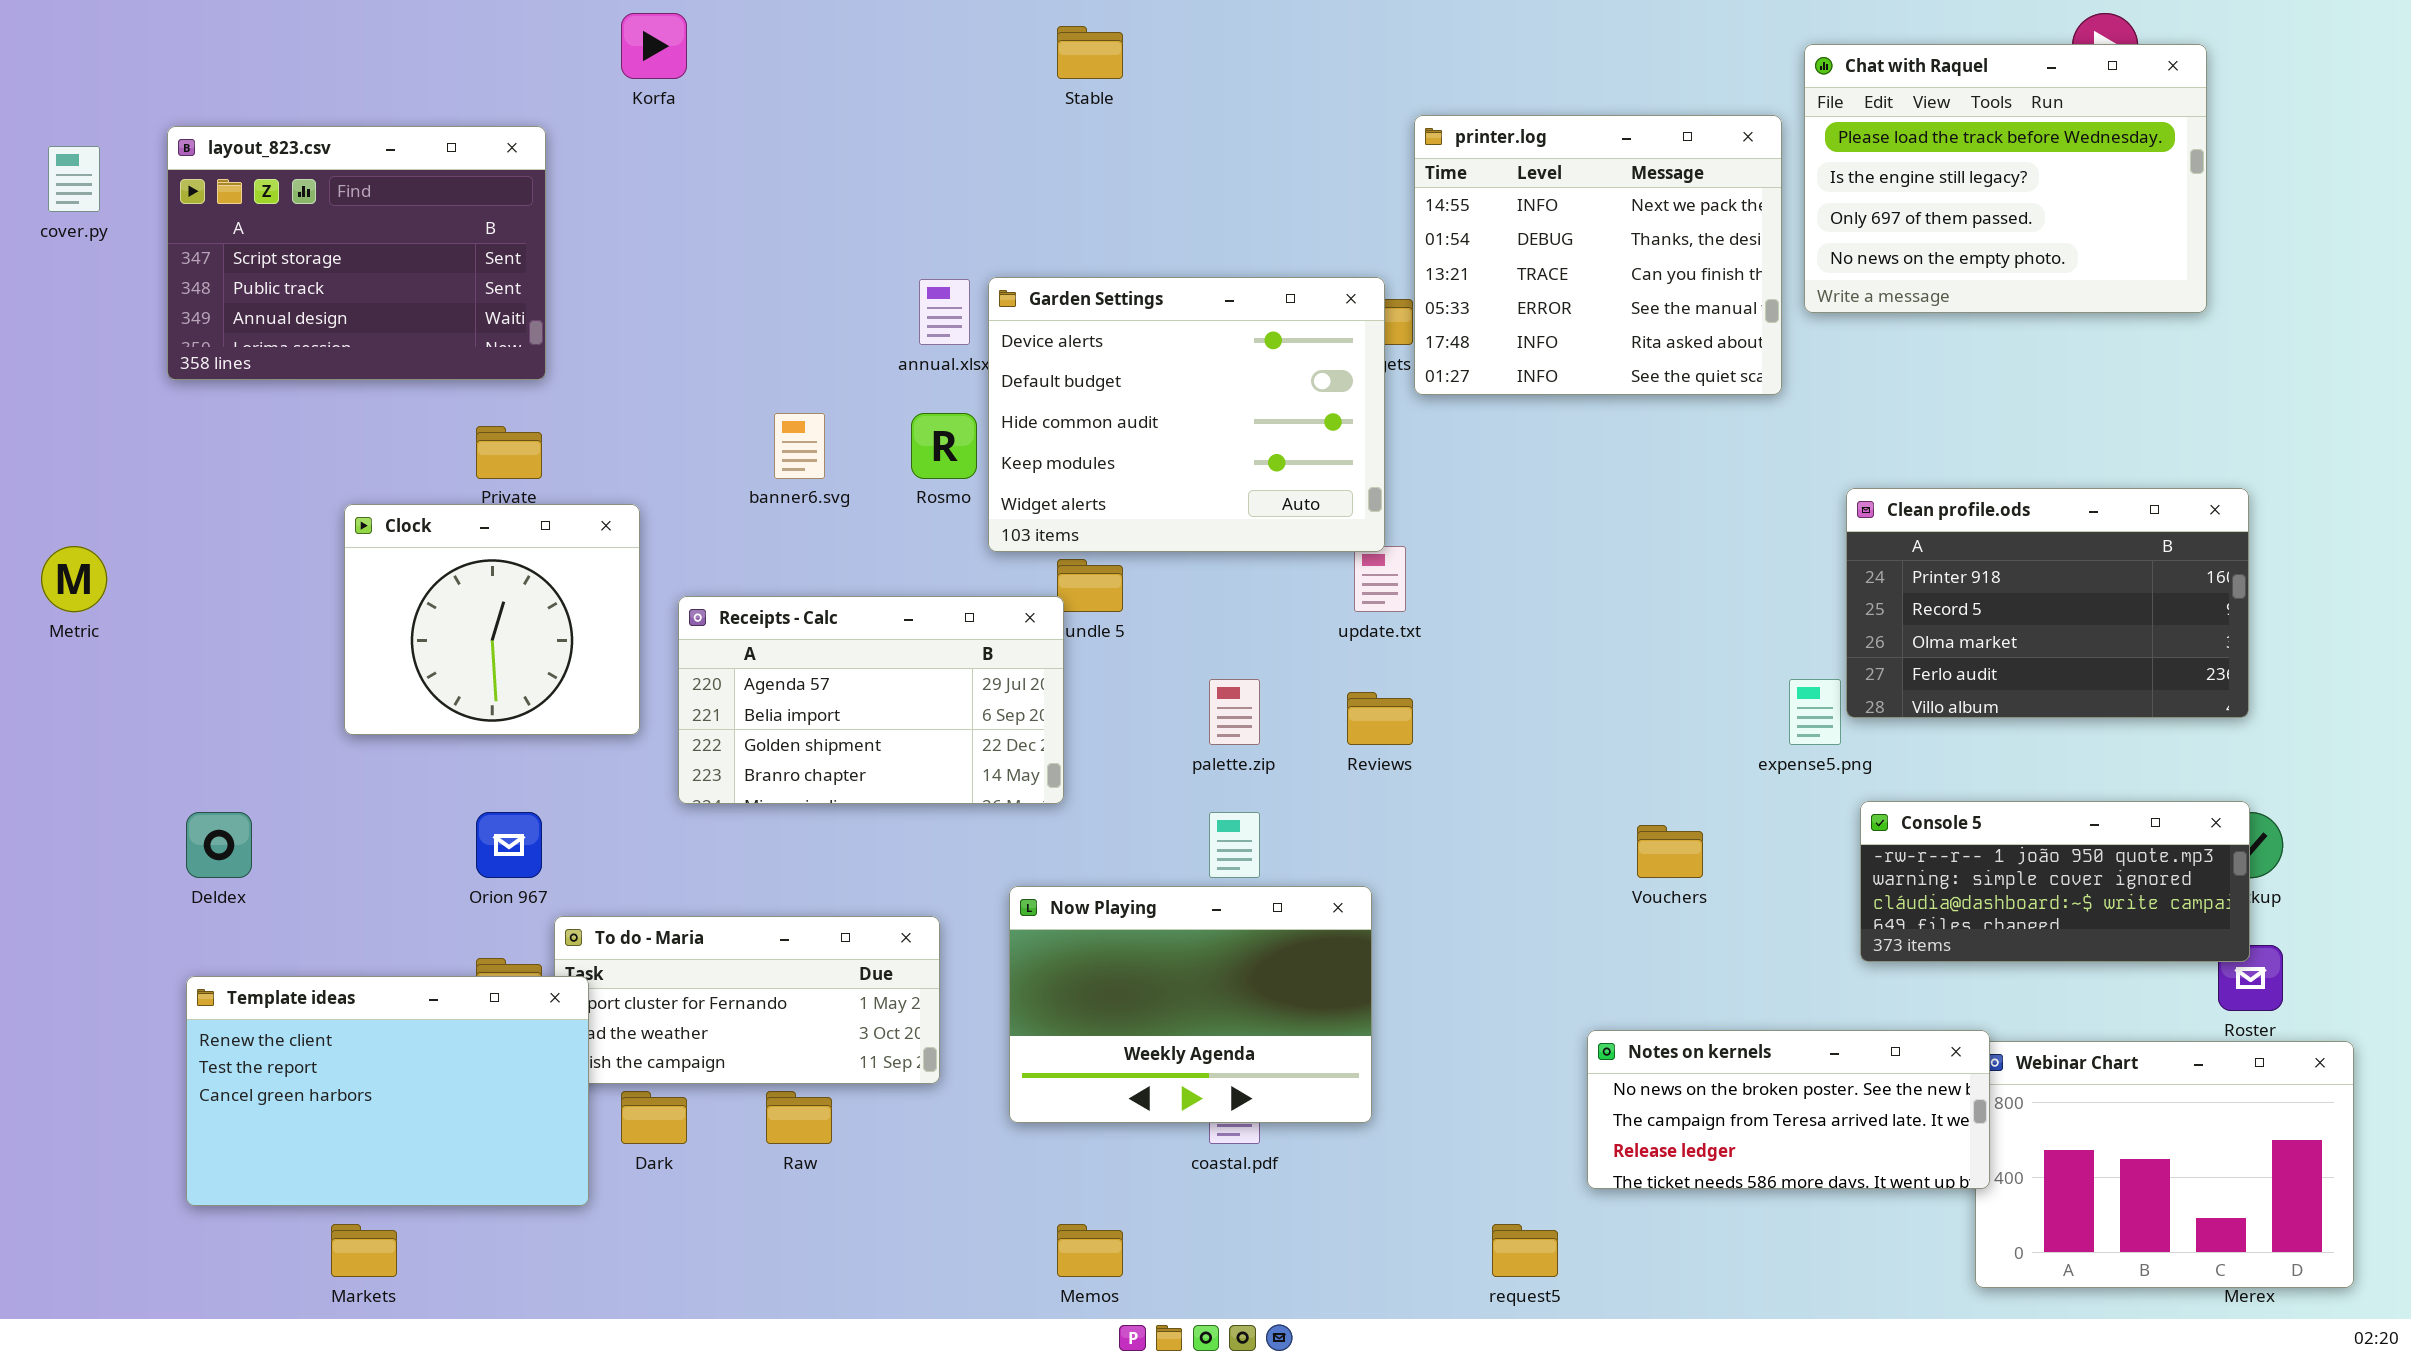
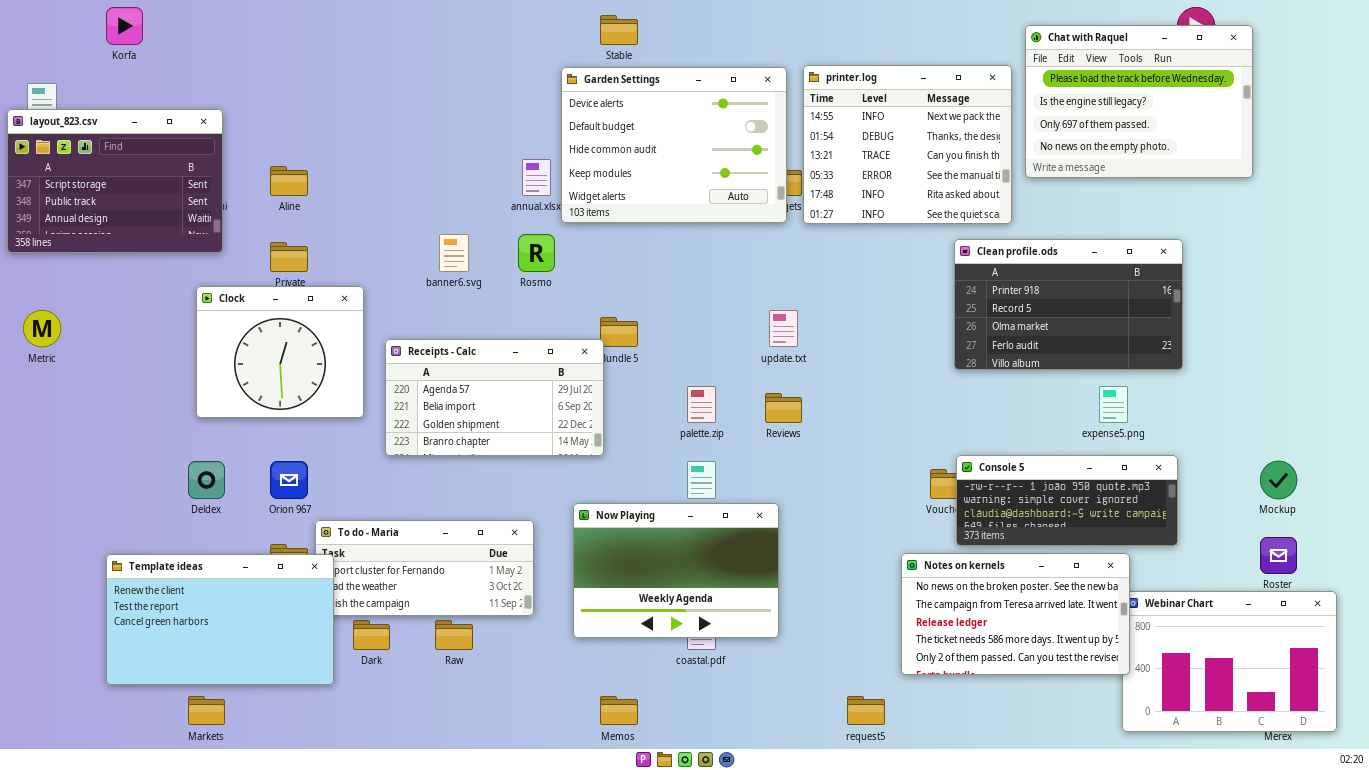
Korfa: [621,13,687,79] -> [106,7,143,45], moved
layout_823.csv: [167,126,546,380] -> [7,109,223,253], moved
Garden Settings: [988,277,1385,552] -> [561,67,787,223], moved
Clean profile.ods: [1846,488,2249,718] -> [954,239,1183,370], moved
expense5.png: [1789,679,1841,745] -> [1099,386,1128,423], moved
Console 5: [1860,801,2250,962] -> [956,455,1178,546], moved
Deldex: [186,812,252,878] -> [188,461,225,499], moved
Notes on kernels: [1587,1030,1990,1189] -> [901,553,1130,675], resized

